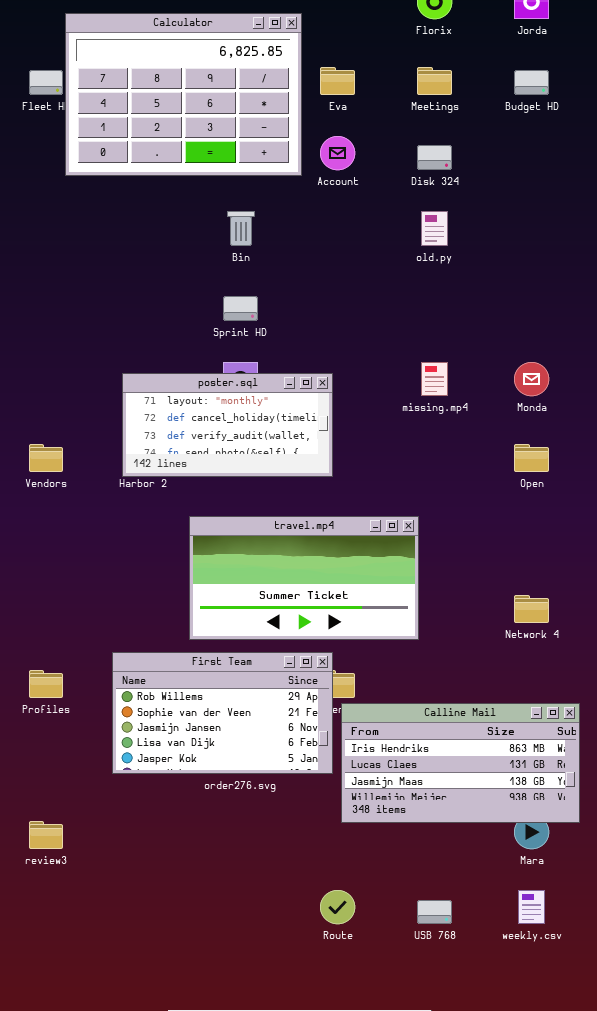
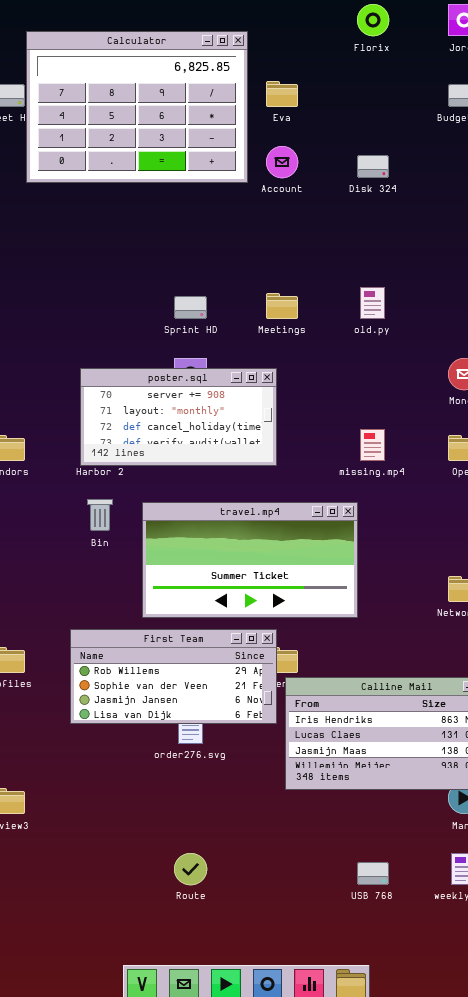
Meetings: [417,67,452,95] -> [266,293,298,319], moved
Bin: [227,211,255,246] -> [87,499,113,531], moved
old.py: [421,211,448,246] -> [360,287,385,319], moved
missing.mp4: [421,362,448,396] -> [360,429,385,461], moved
poster.sql: [122,373,333,477] -> [80,368,277,466], scrolled up 1 row
First Team: [112,652,333,774] -> [70,629,277,724], resized
Route: [320,890,355,924] -> [174,853,207,885], moved

